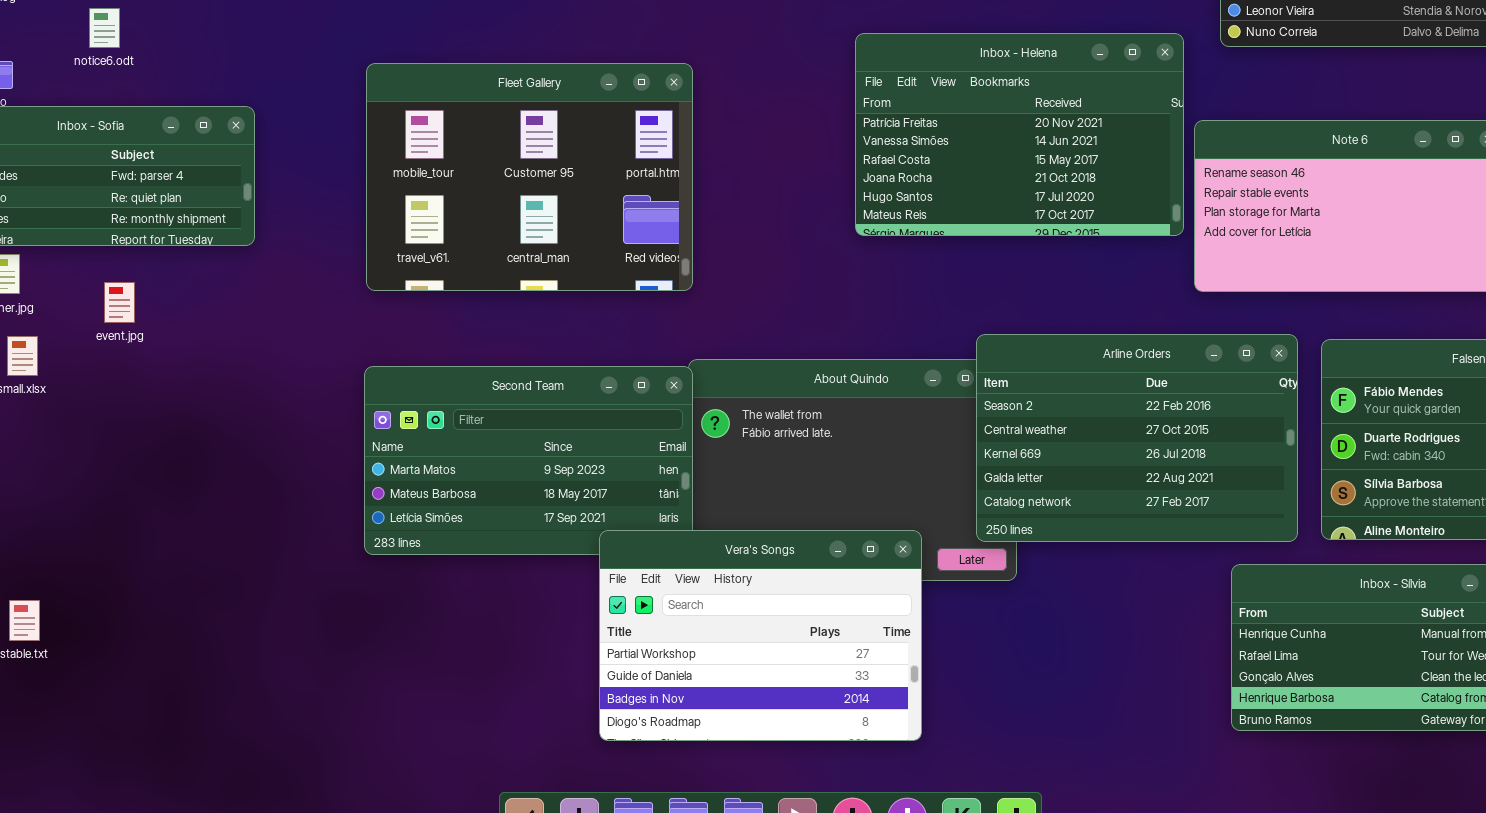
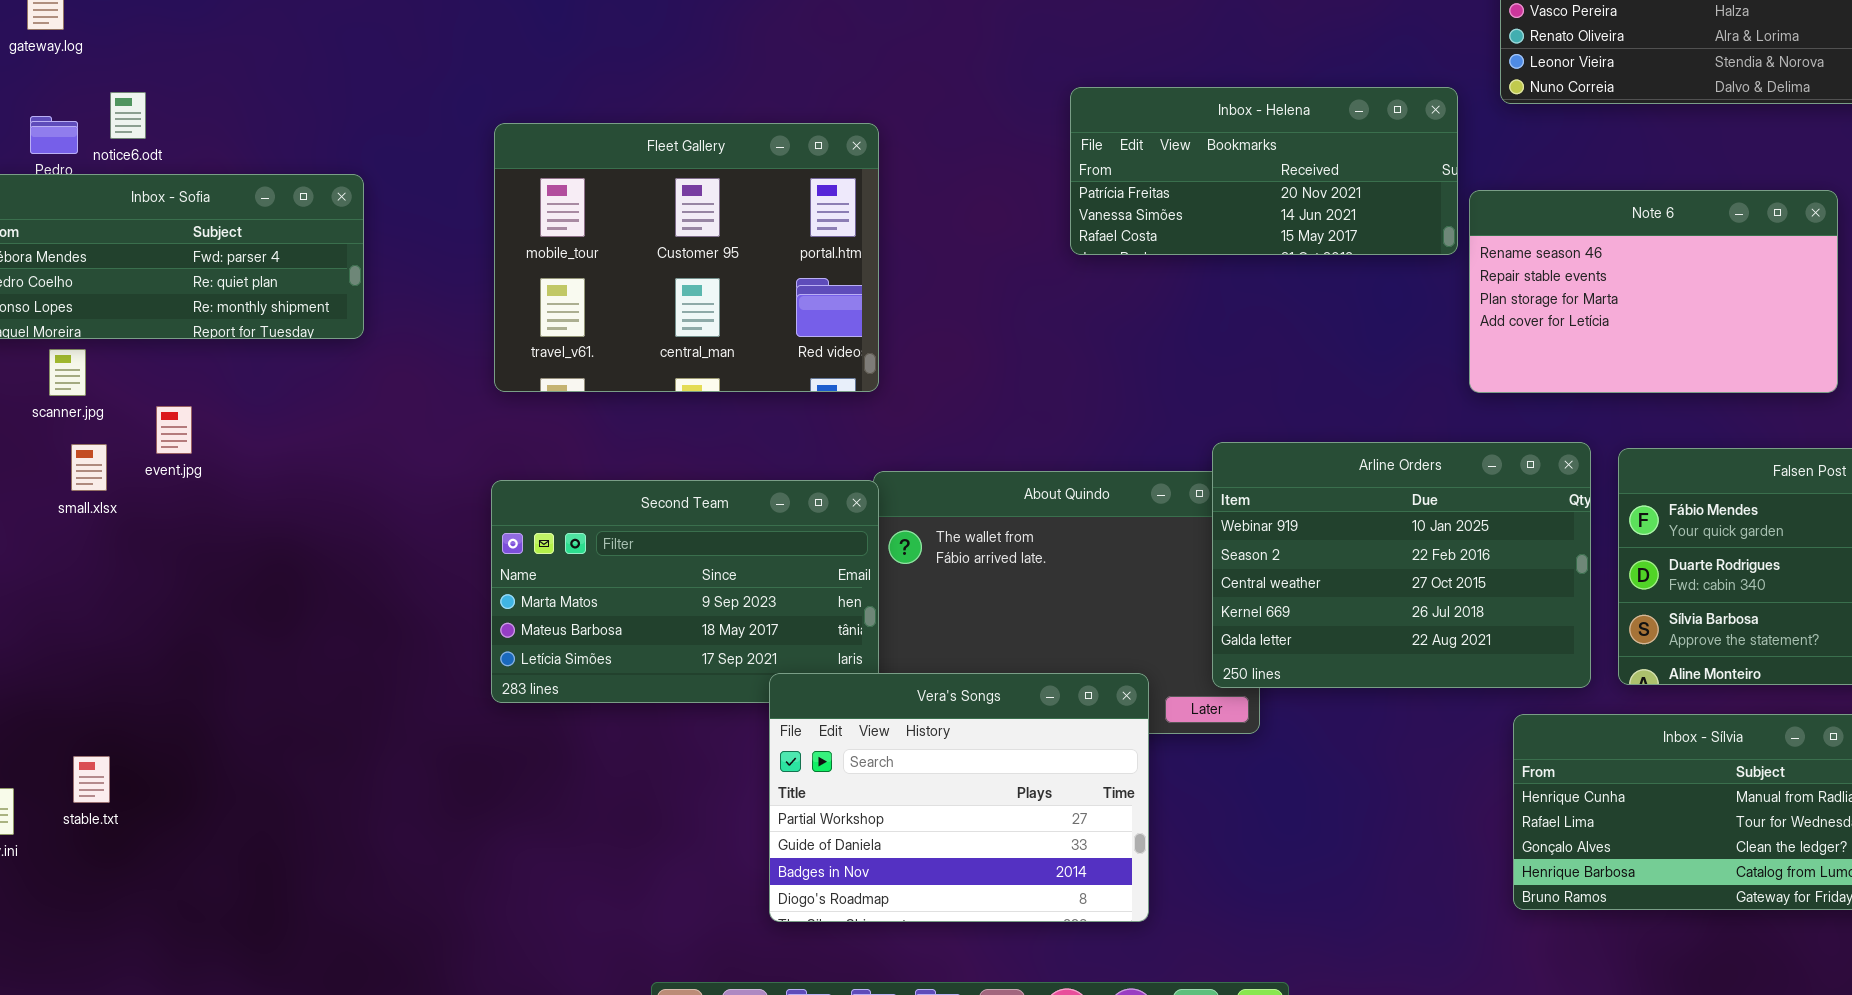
notice6.odt: [89,8,120,48] -> [110,92,146,139], moved
Inbox - Helena: [855,33,1184,236] -> [1070,87,1458,255], resized
event.jpg: [104,282,135,323] -> [156,406,192,454], moved
Arline Orders: [976,334,1298,542] -> [1212,442,1591,688], scrolled up 1 row

